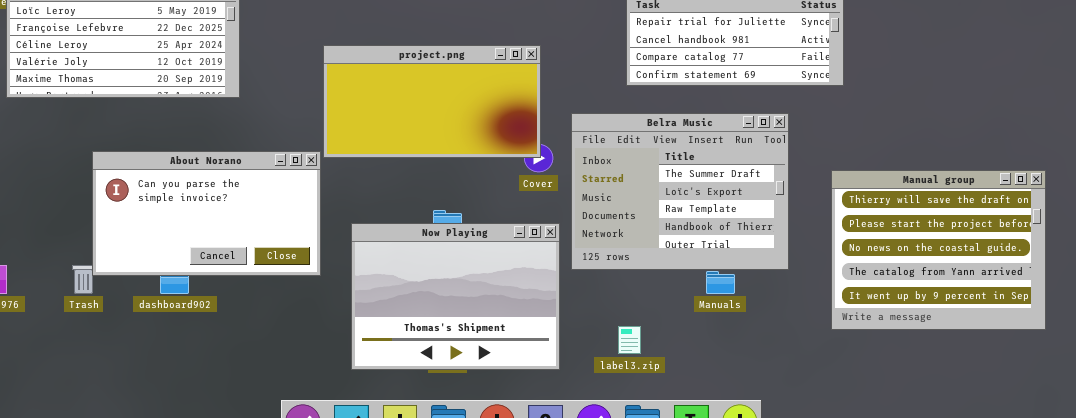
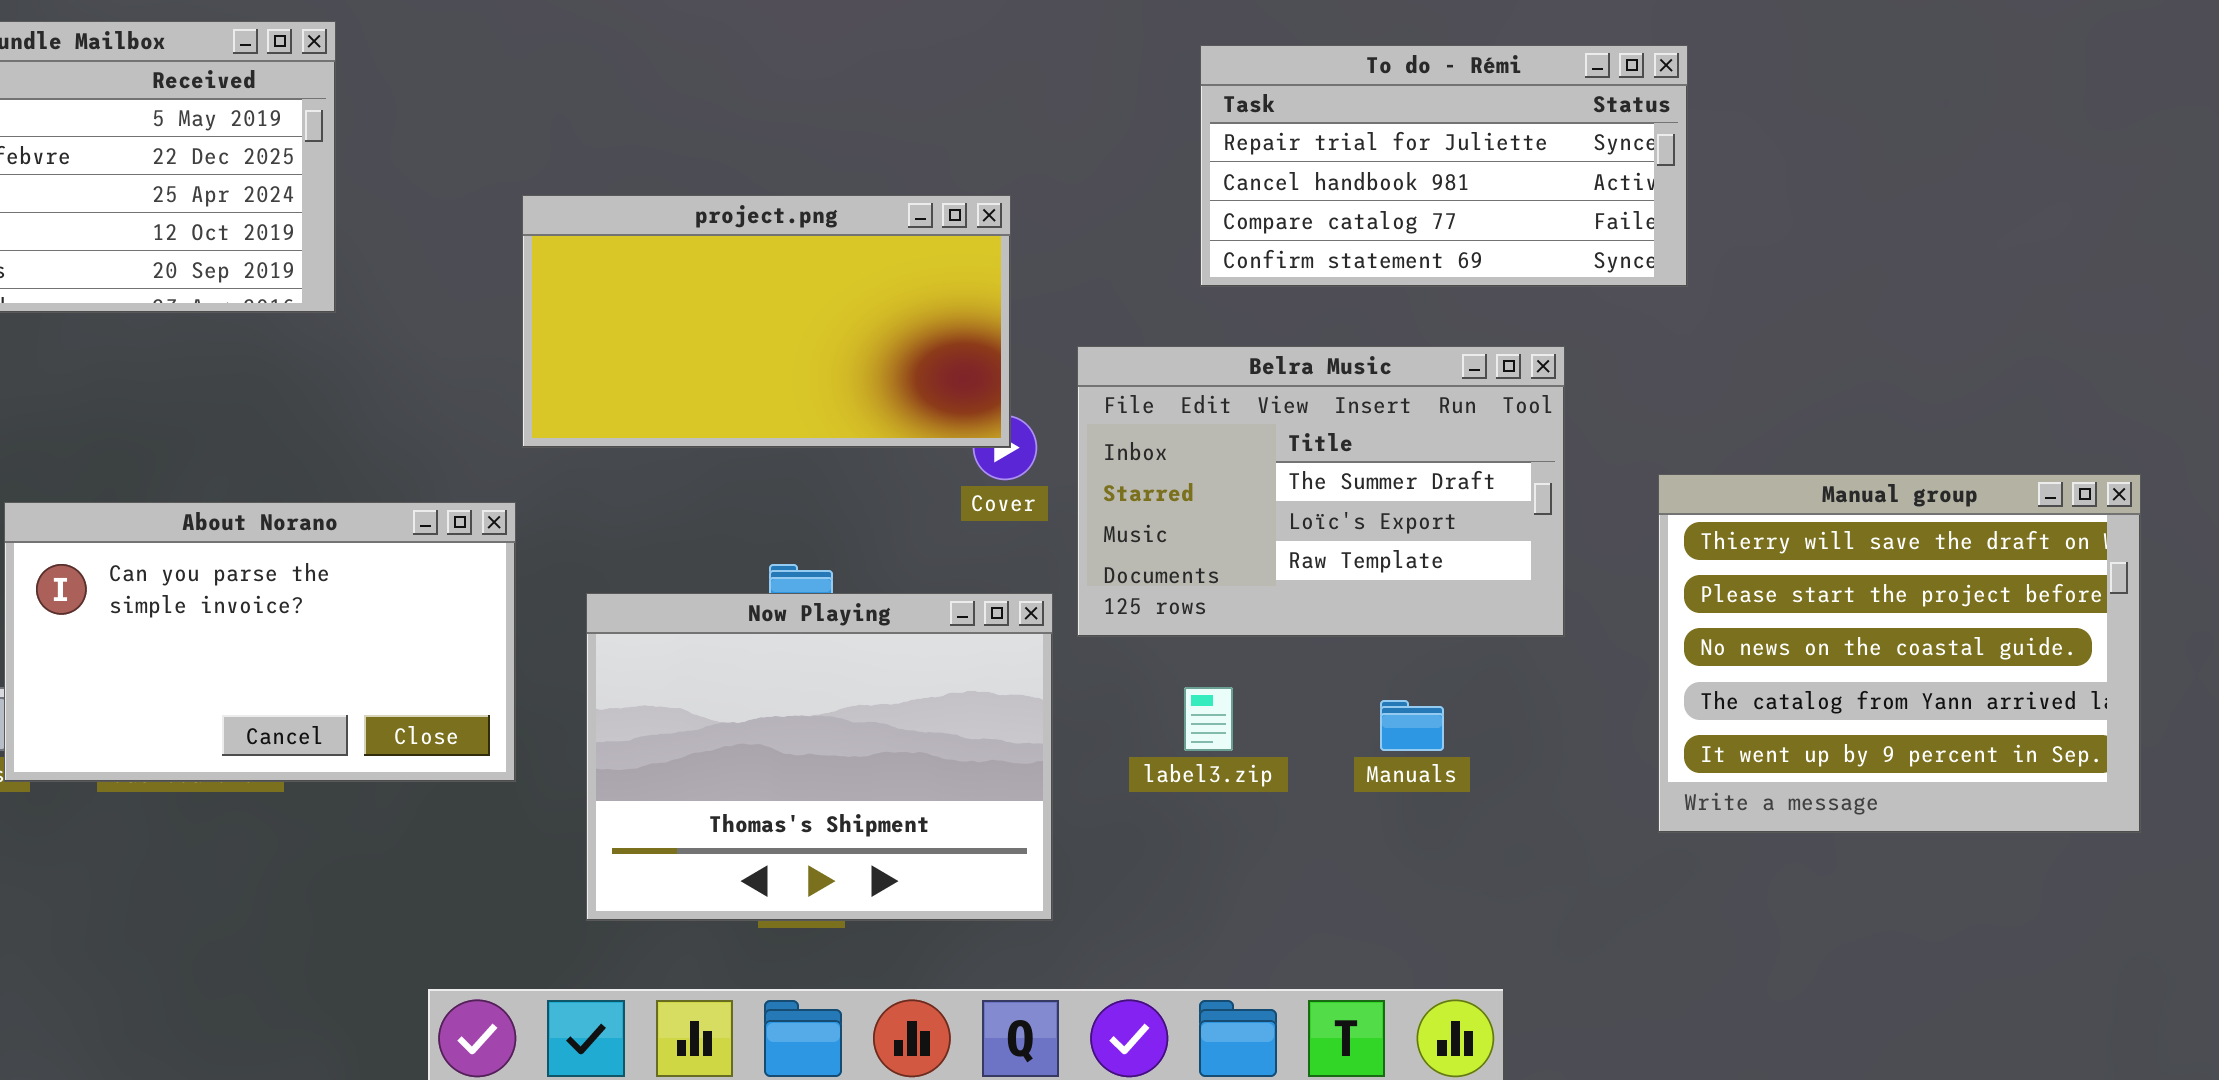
Belra Music: [571,113,789,270] -> [1077,346,1565,637], resized
About Norano: [92,151,321,276] -> [4,502,516,782], moved
label3.zip: [618,326,641,354] -> [1184,687,1233,751], moved

